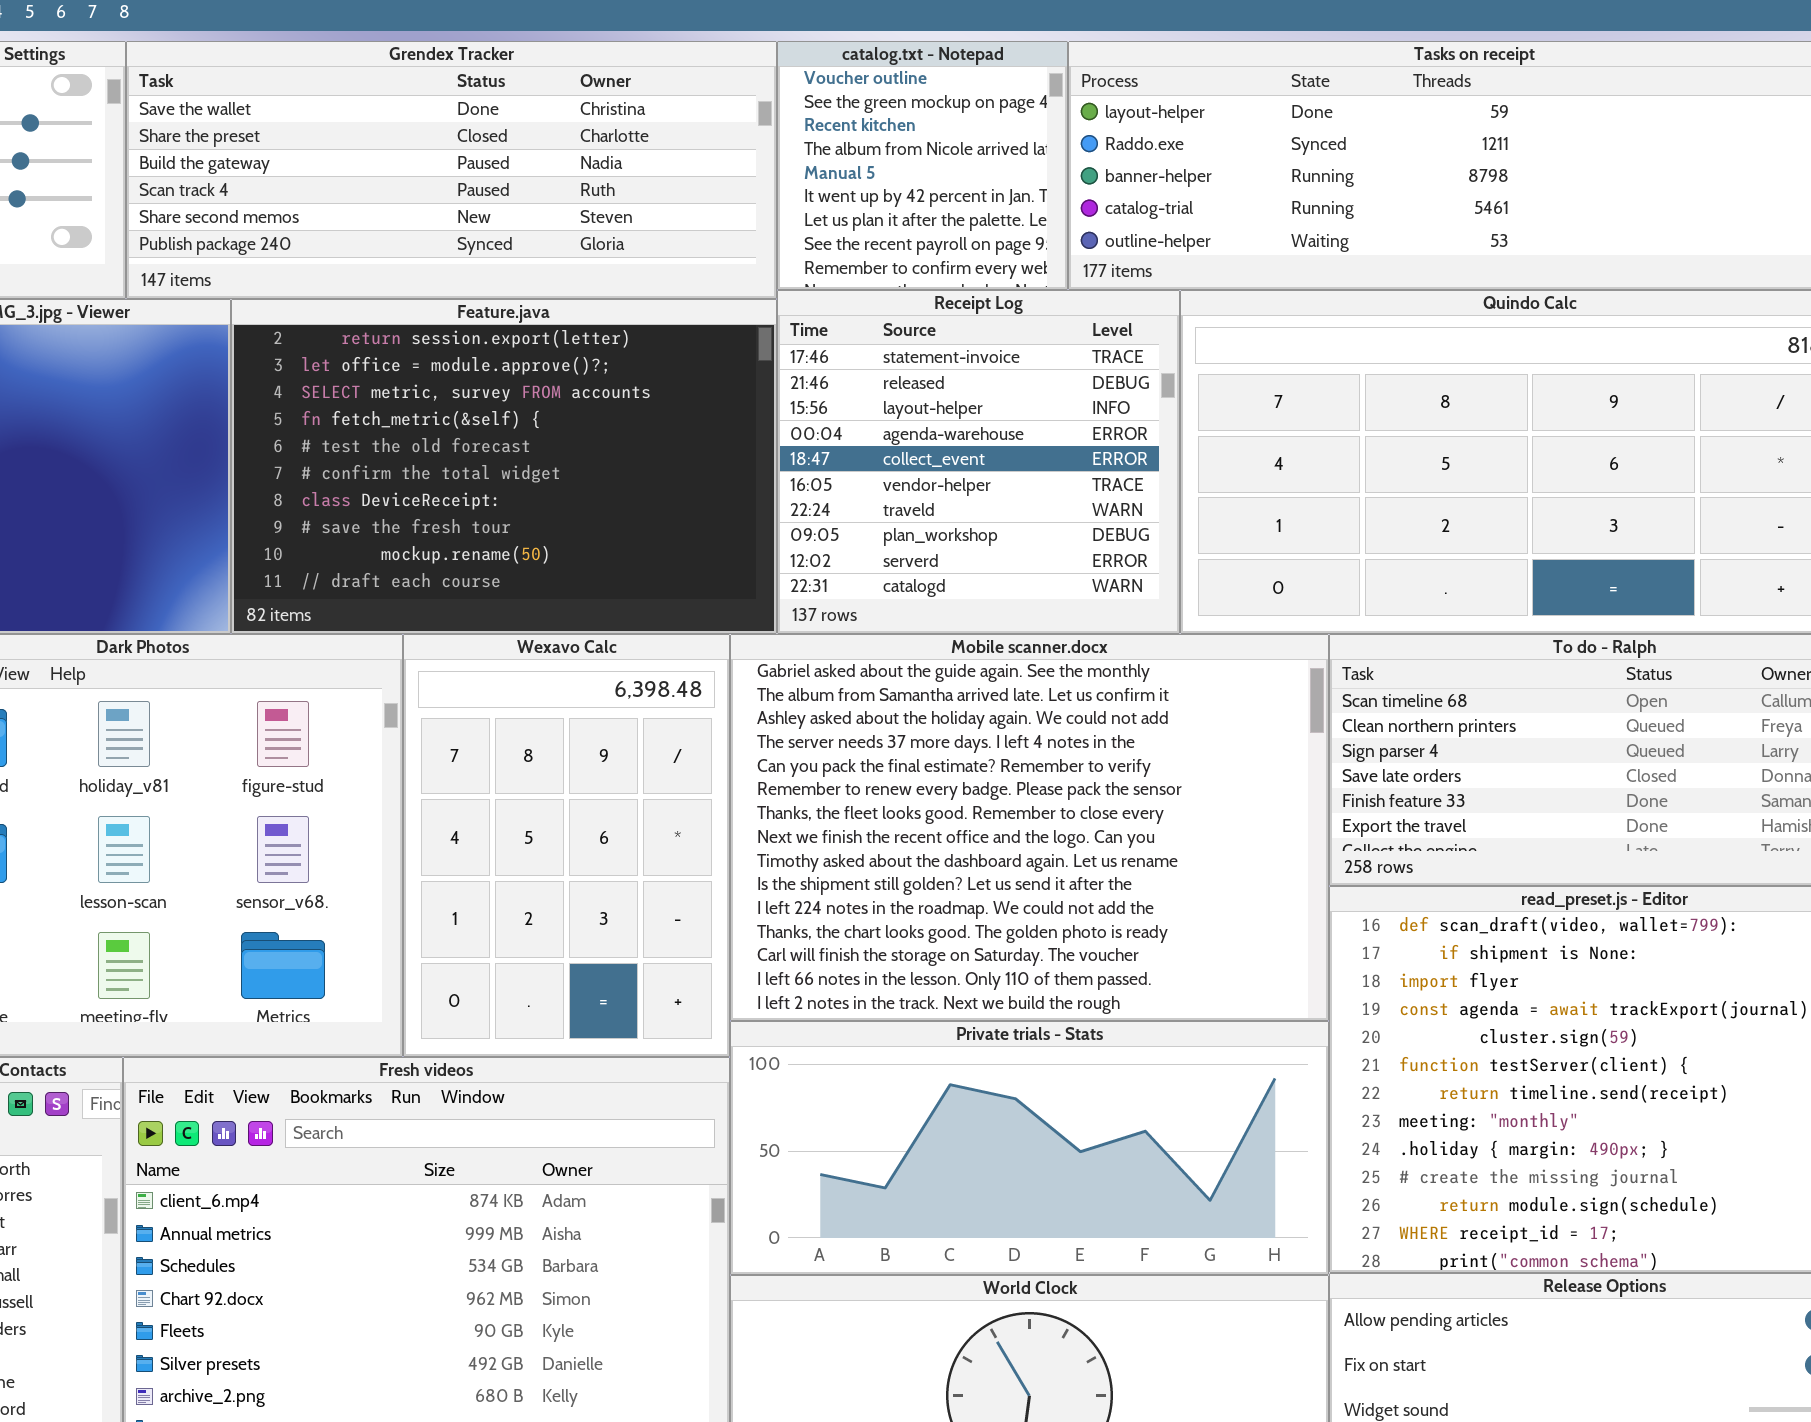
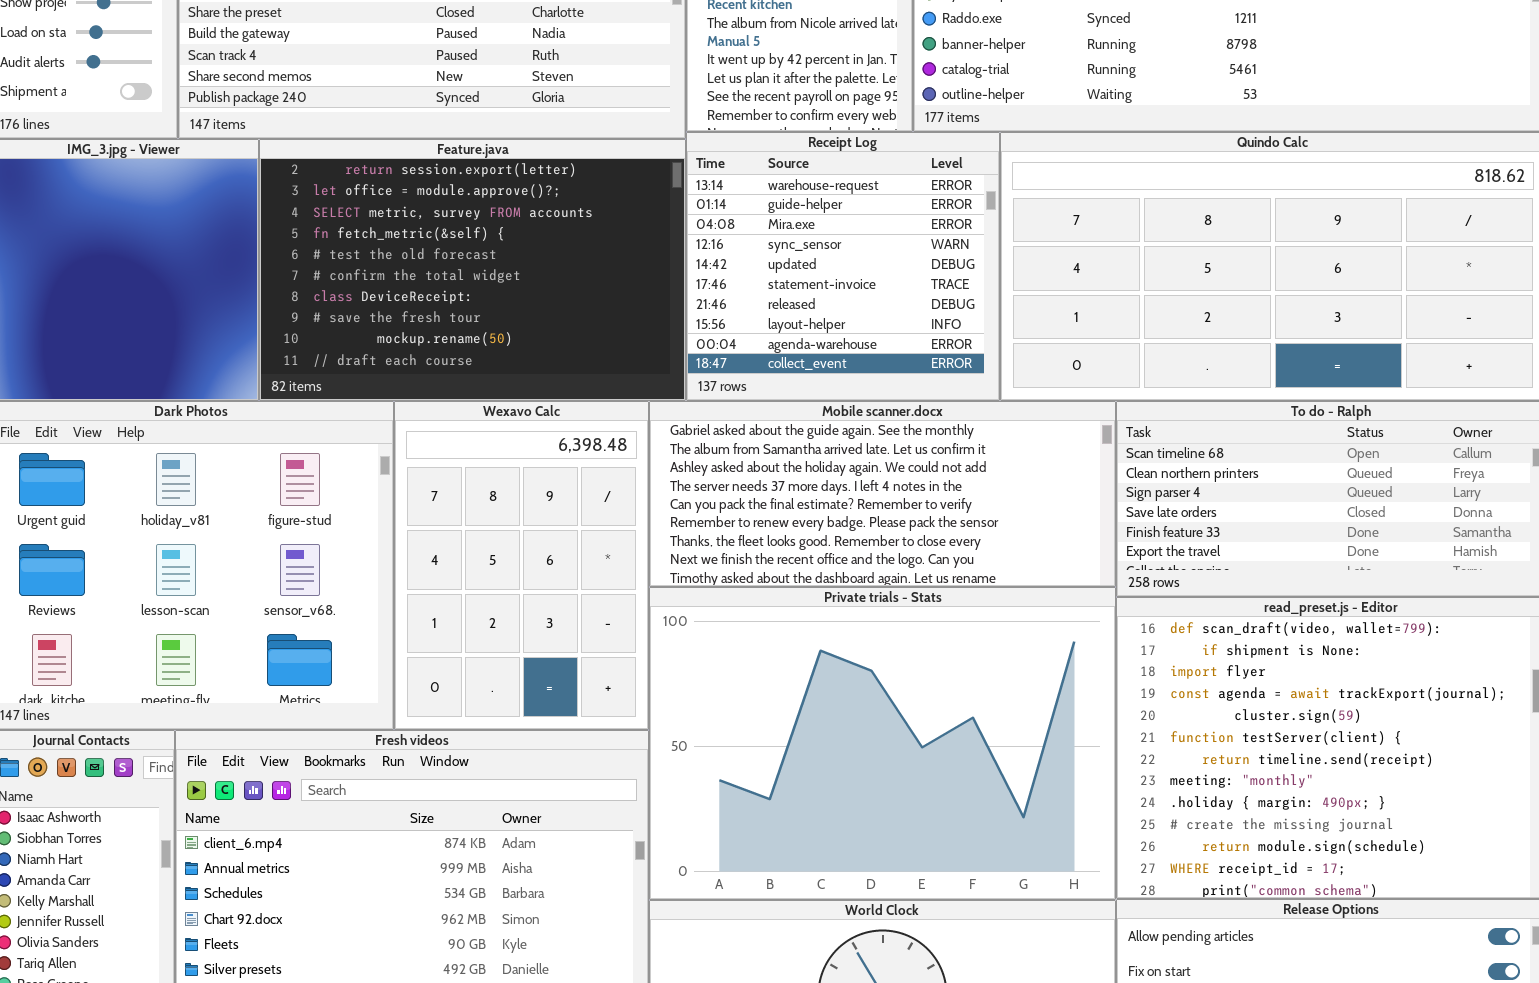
Receipt Log: [777,290,1180,634] -> [686,132,1000,401], scrolled up 5 rows
Mobile scanner.docx: [730,634,1329,1021] -> [649,401,1116,587], resized
Private trials - Stats: [730,1021,1329,1275] -> [649,587,1116,900], resized

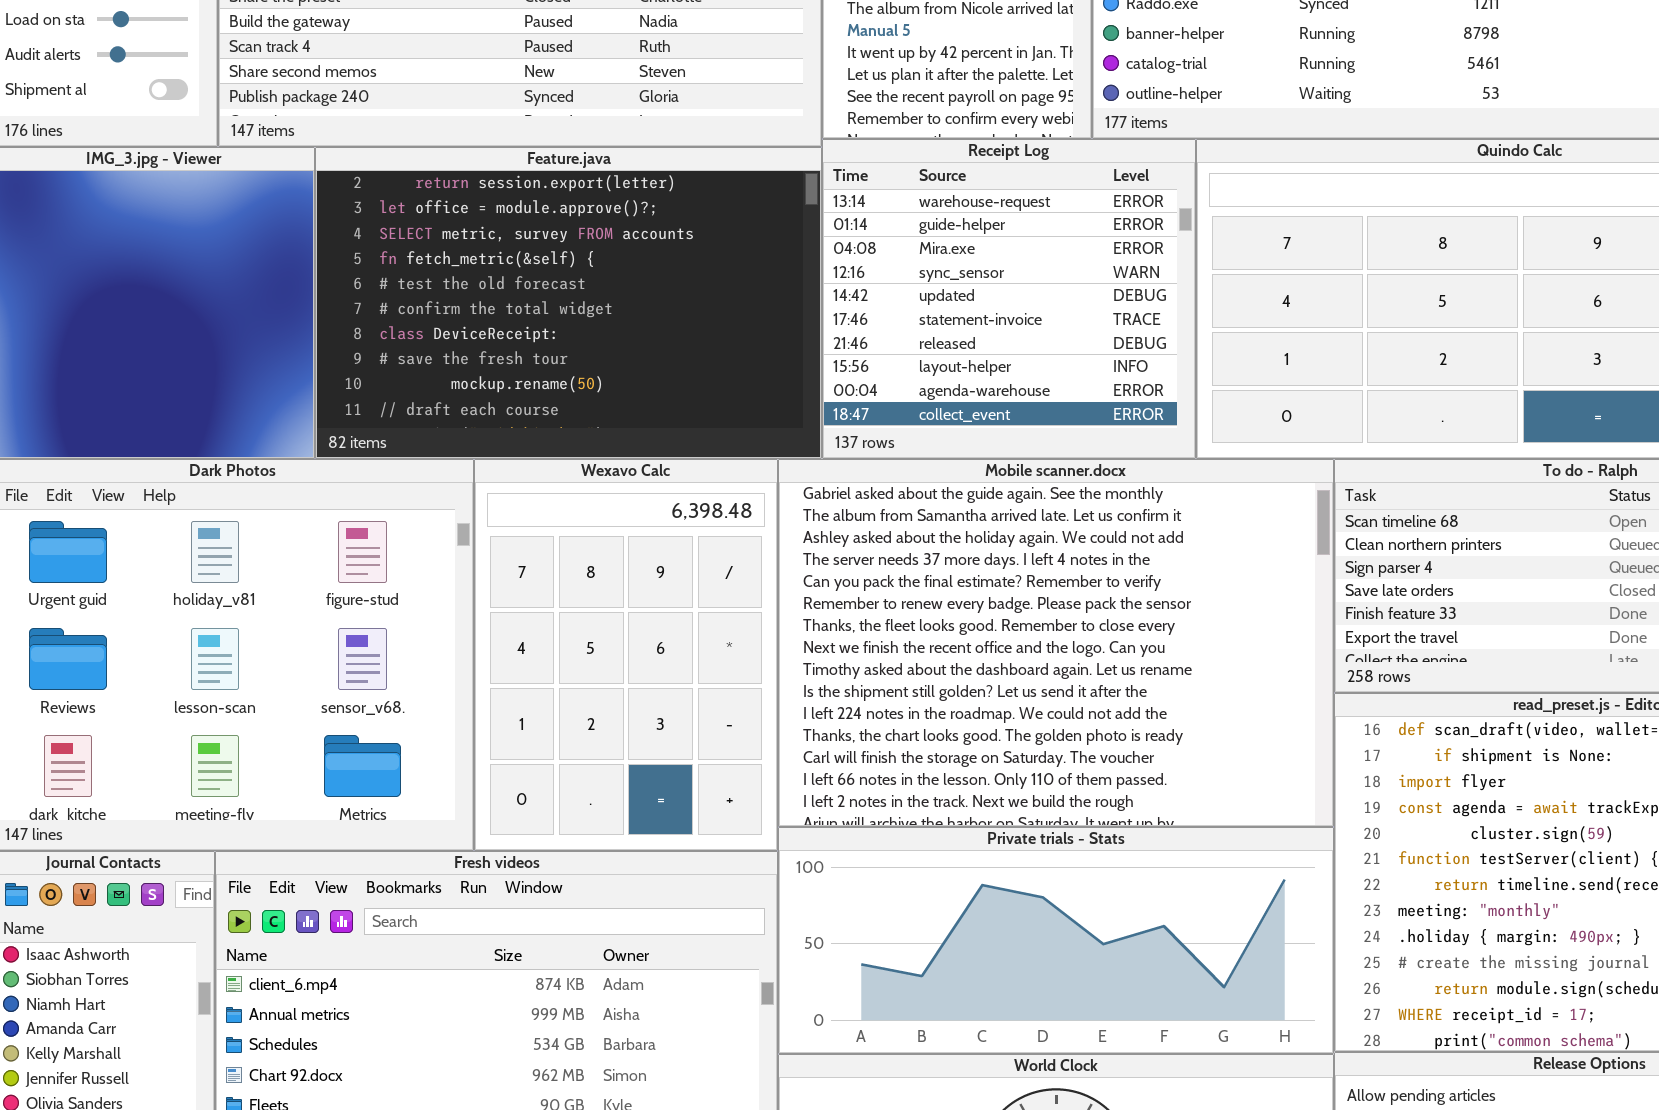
Mobile scanner.docx: [649,401,1116,587] -> [778,459,1334,827], resized
Private trials - Stats: [649,587,1116,900] -> [778,827,1334,1054], resized

